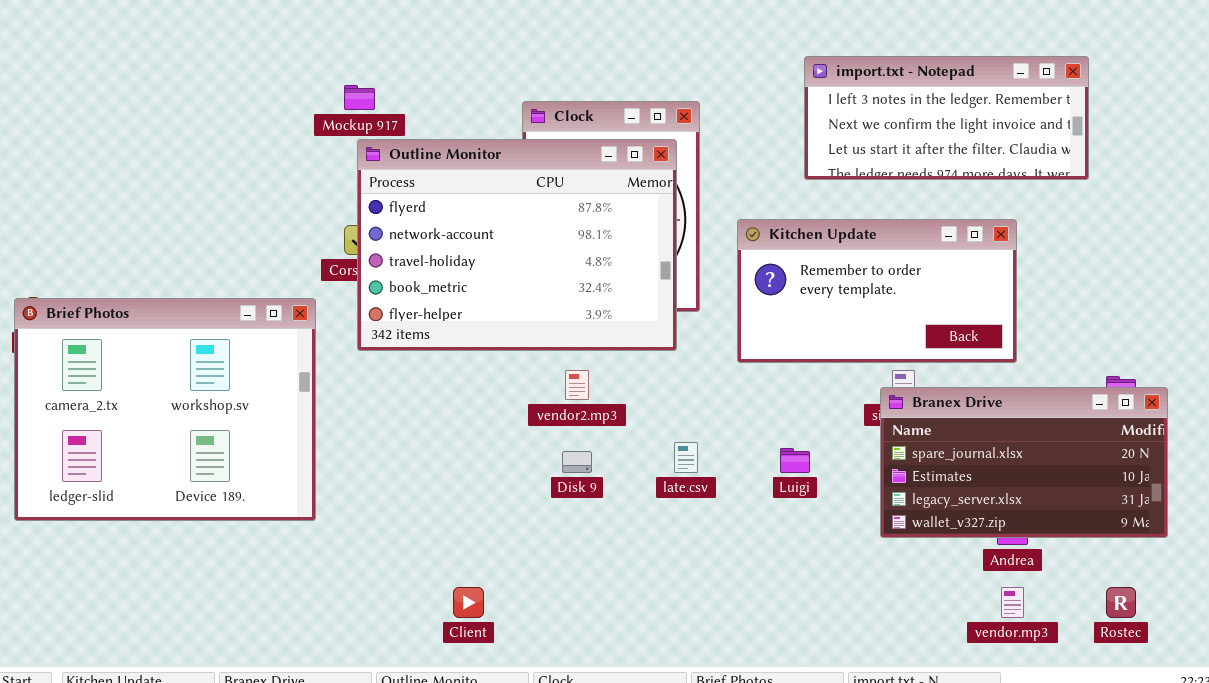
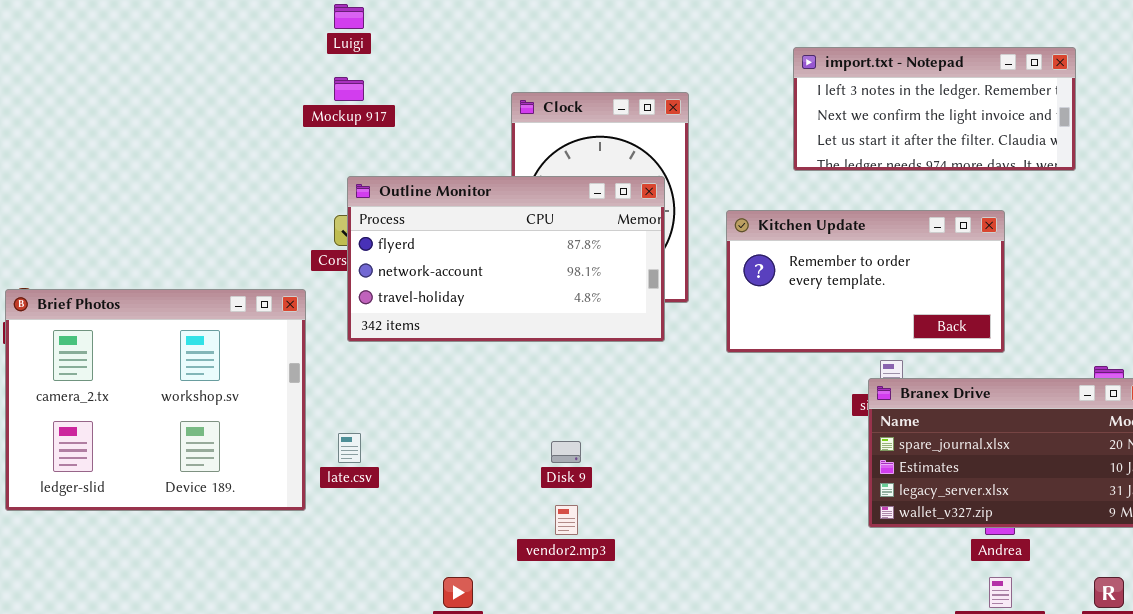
Outline Monitor: [357,139,677,351] -> [347,176,665,342], resized
vendor2.mp3: [565,370,589,400] -> [555,505,578,535], moved
late.csv: [674,442,698,473] -> [338,433,361,463], moved
Luigi: [780,448,810,473] -> [334,4,364,29], moved

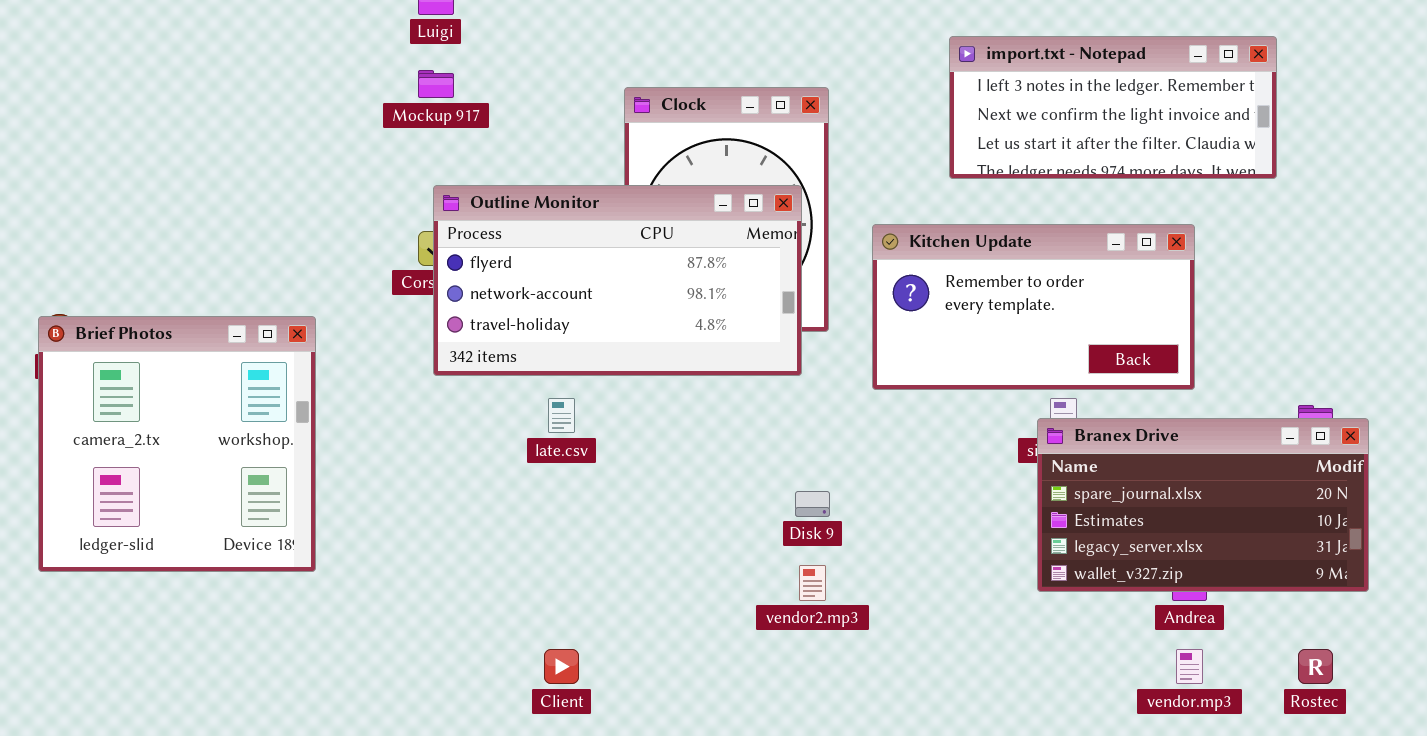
Brief Photos: [5,289,306,511] -> [38,316,316,572], resized
late.csv: [338,433,361,463] -> [548,398,575,433], moved
Disk 9: [551,441,581,463] -> [795,491,830,517], moved
vendor2.mp3: [555,505,578,535] -> [799,565,826,601], moved

